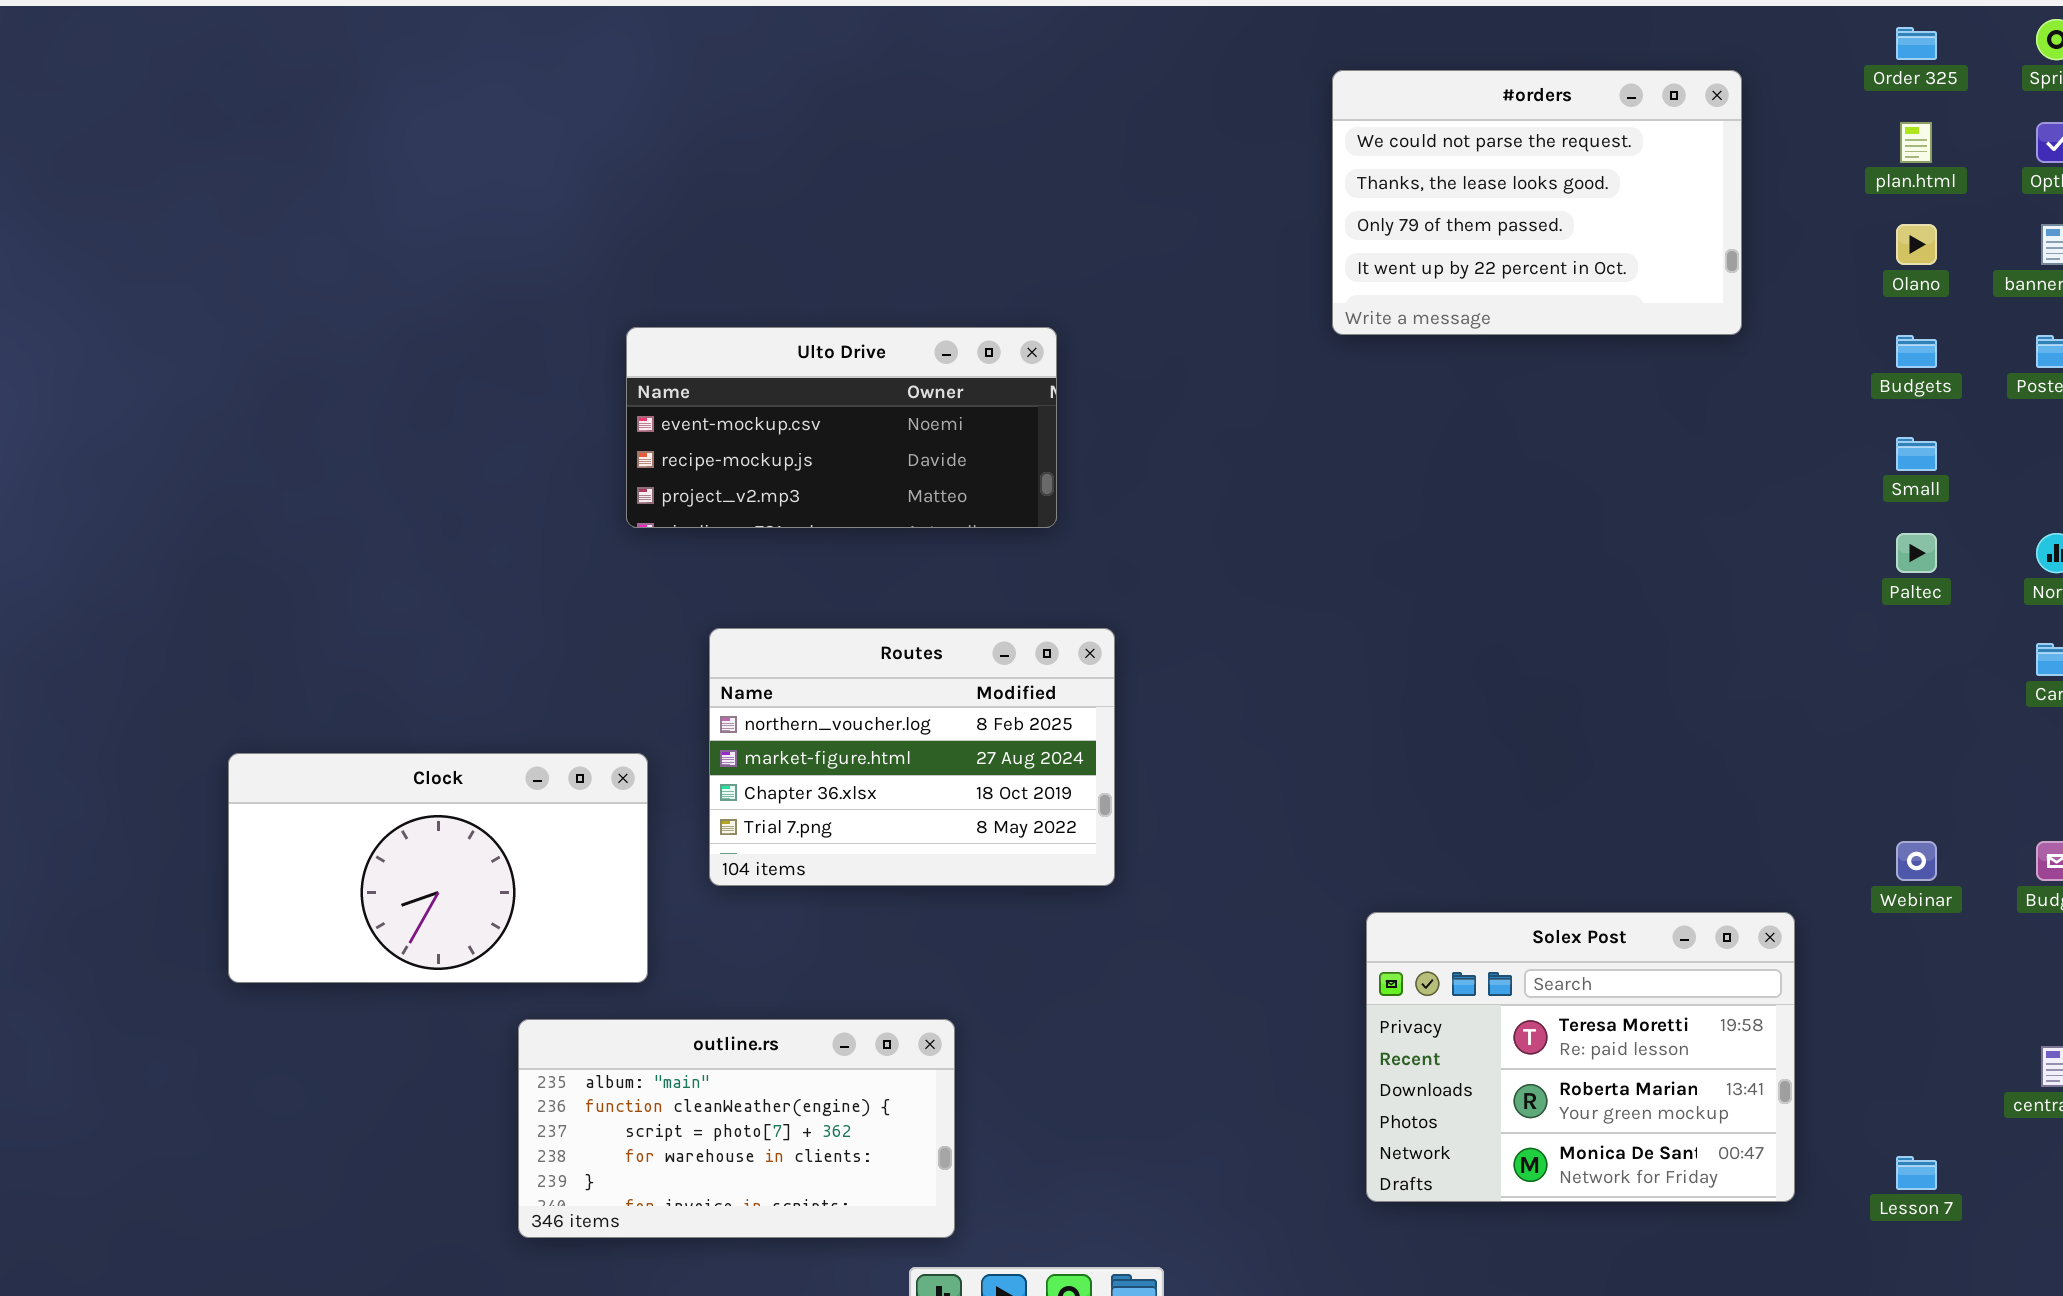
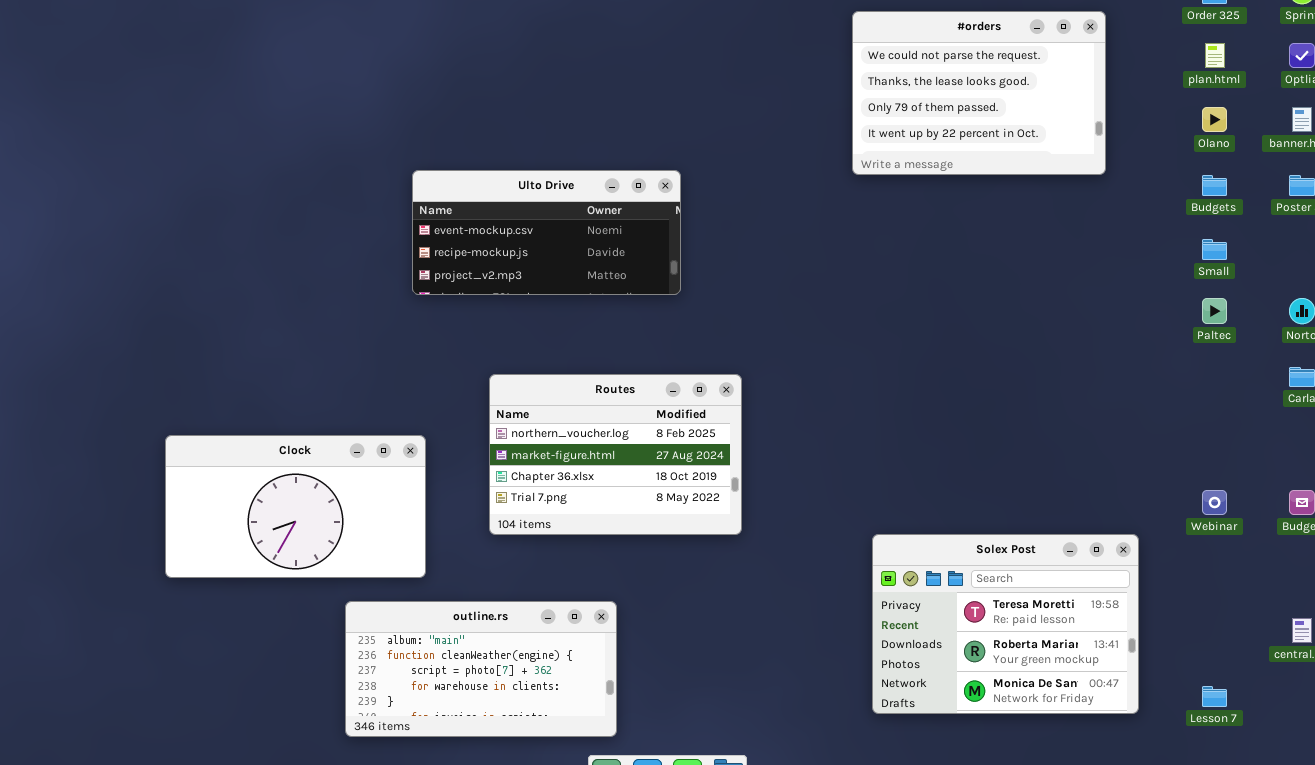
Routes: [709,628,1115,886] -> [489,374,742,535], moved

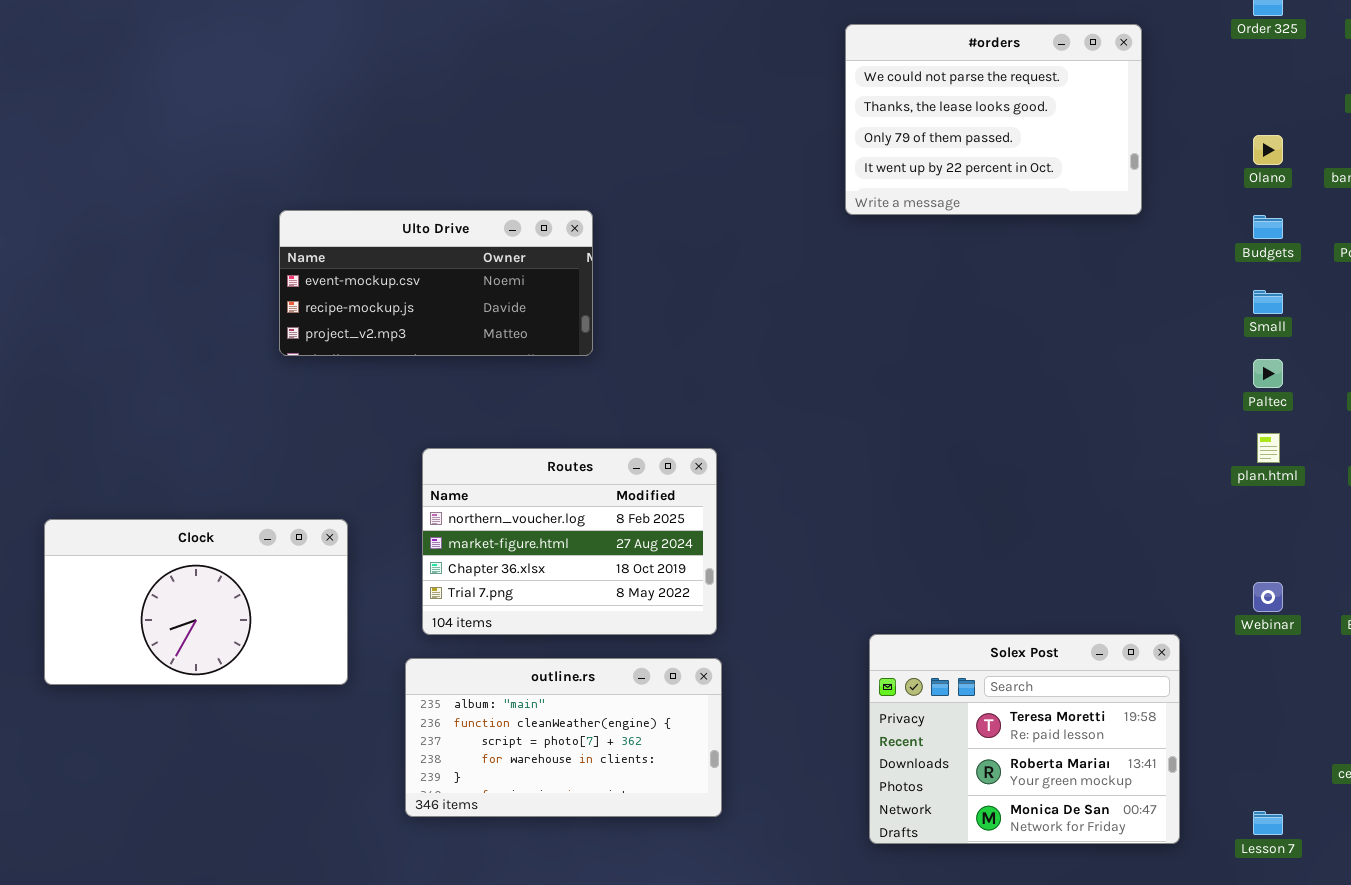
plan.html: [1205,43,1225,68] -> [1257,433,1280,463], moved
Ulto Drive: [412,170,681,295] -> [279,210,593,356], moved
outline.rs: [345,601,617,737] -> [405,658,722,817], moved

